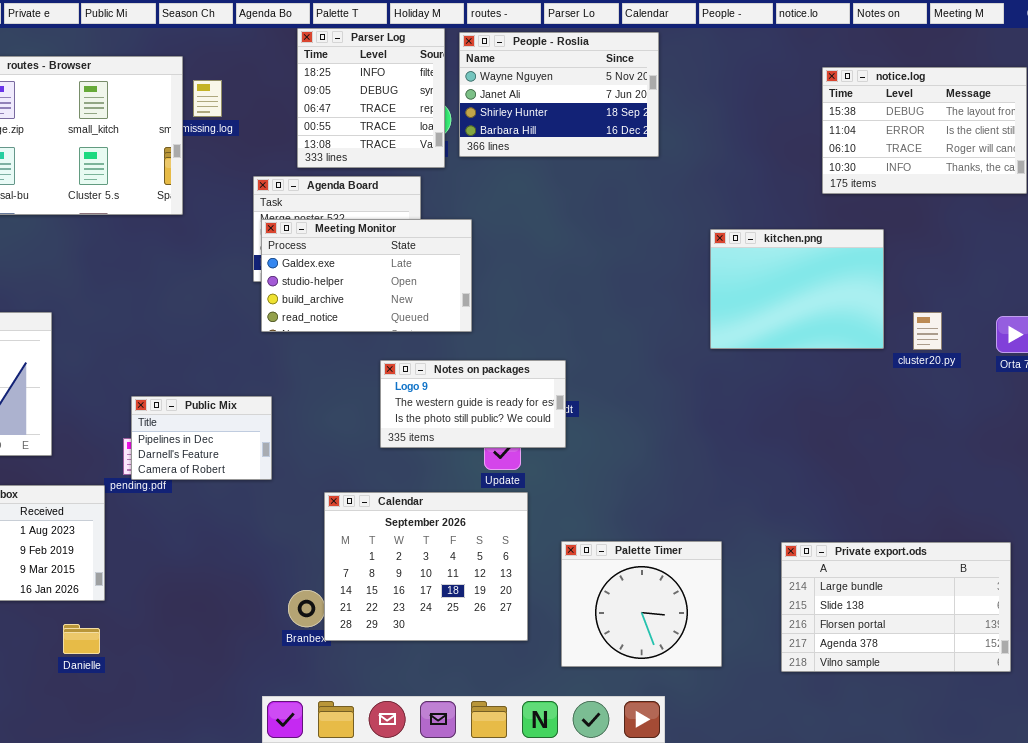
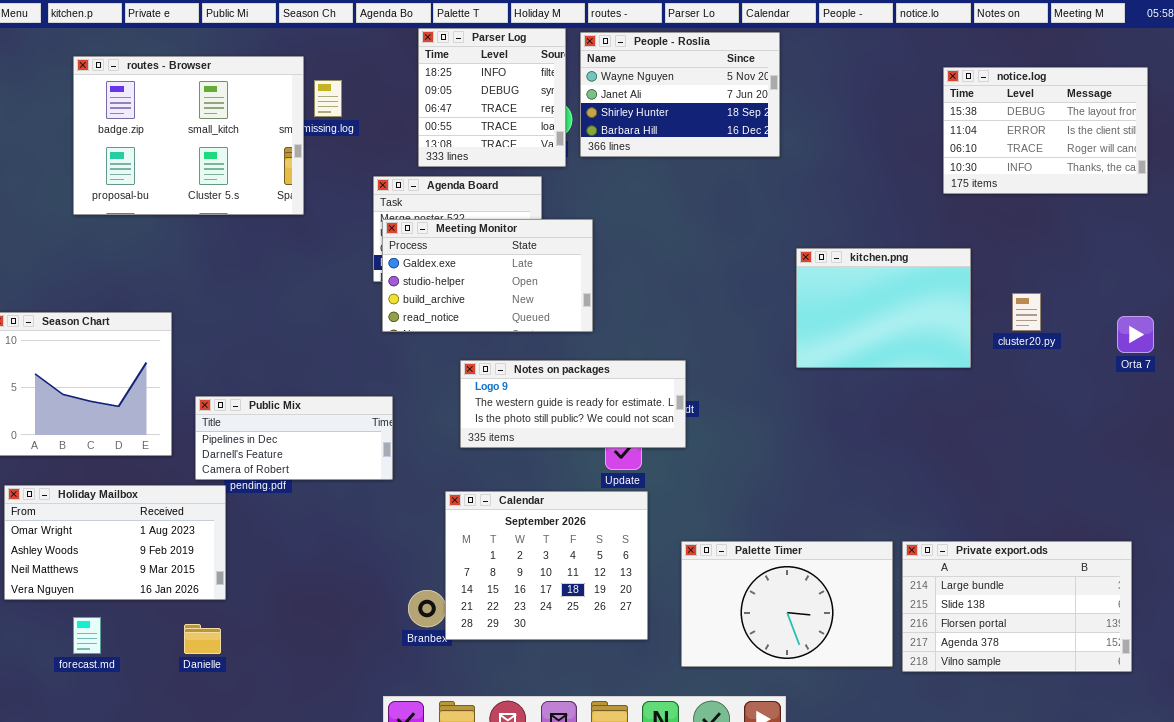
kitchen.png: [710,229,884,349] -> [796,248,971,368], moved
cluster20.py: [913,312,942,350] -> [1012,293,1041,331], moved
Notes on packages: [380,360,566,448] -> [460,360,686,448], resized
Public Mix: [131,396,272,480] -> [195,396,393,480], resized
Palette Timer: [561,541,722,667] -> [681,541,893,667], resized

